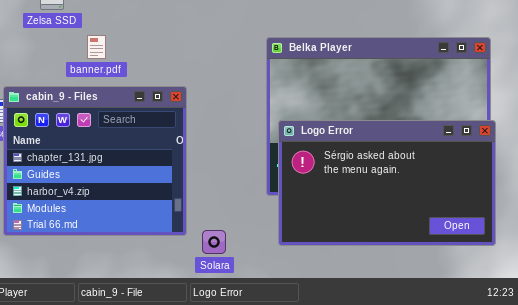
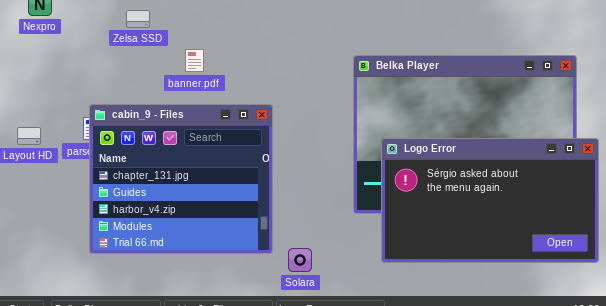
banner.pdf: [87,35,106,59] -> [185,49,204,72], moved
Logo Error: [278,120,496,246] -> [381,138,599,263], moved

